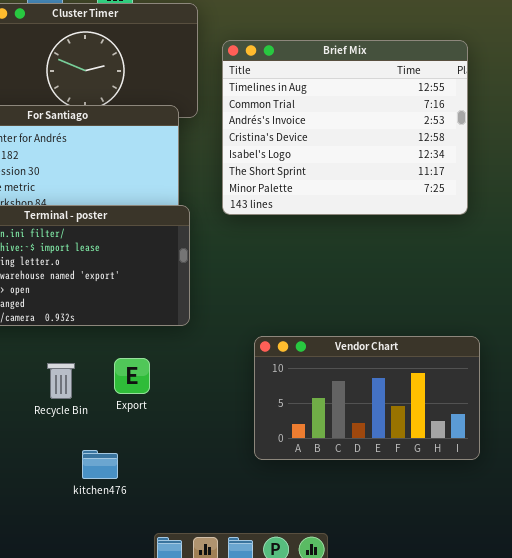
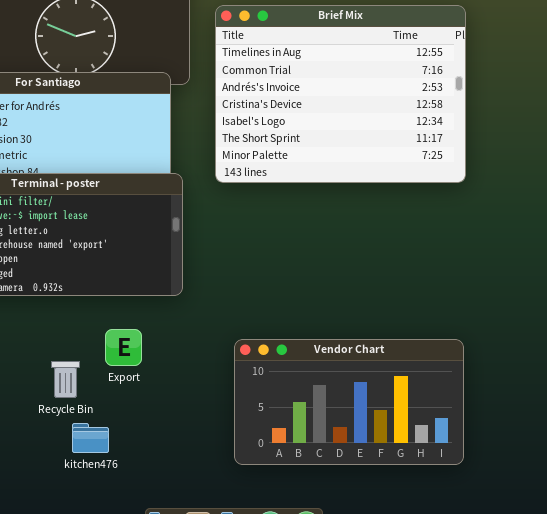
Vendor Chart: [254,336,480,460] -> [234,339,464,465], moved
Recycle Bin: [47,363,75,399] -> [51,361,80,398], moved

